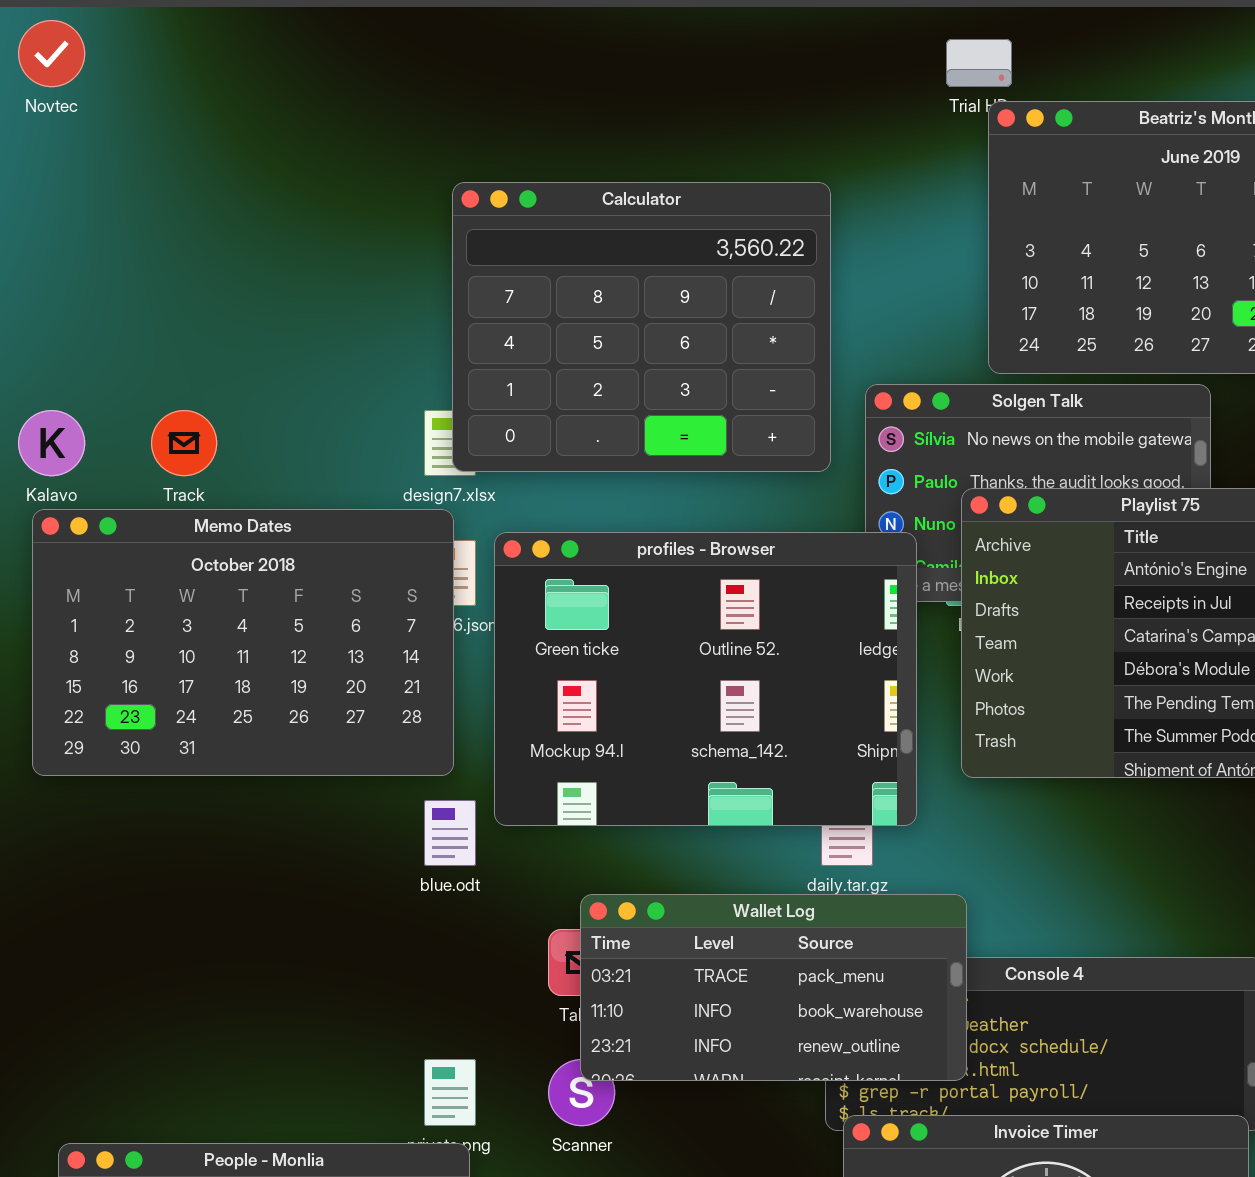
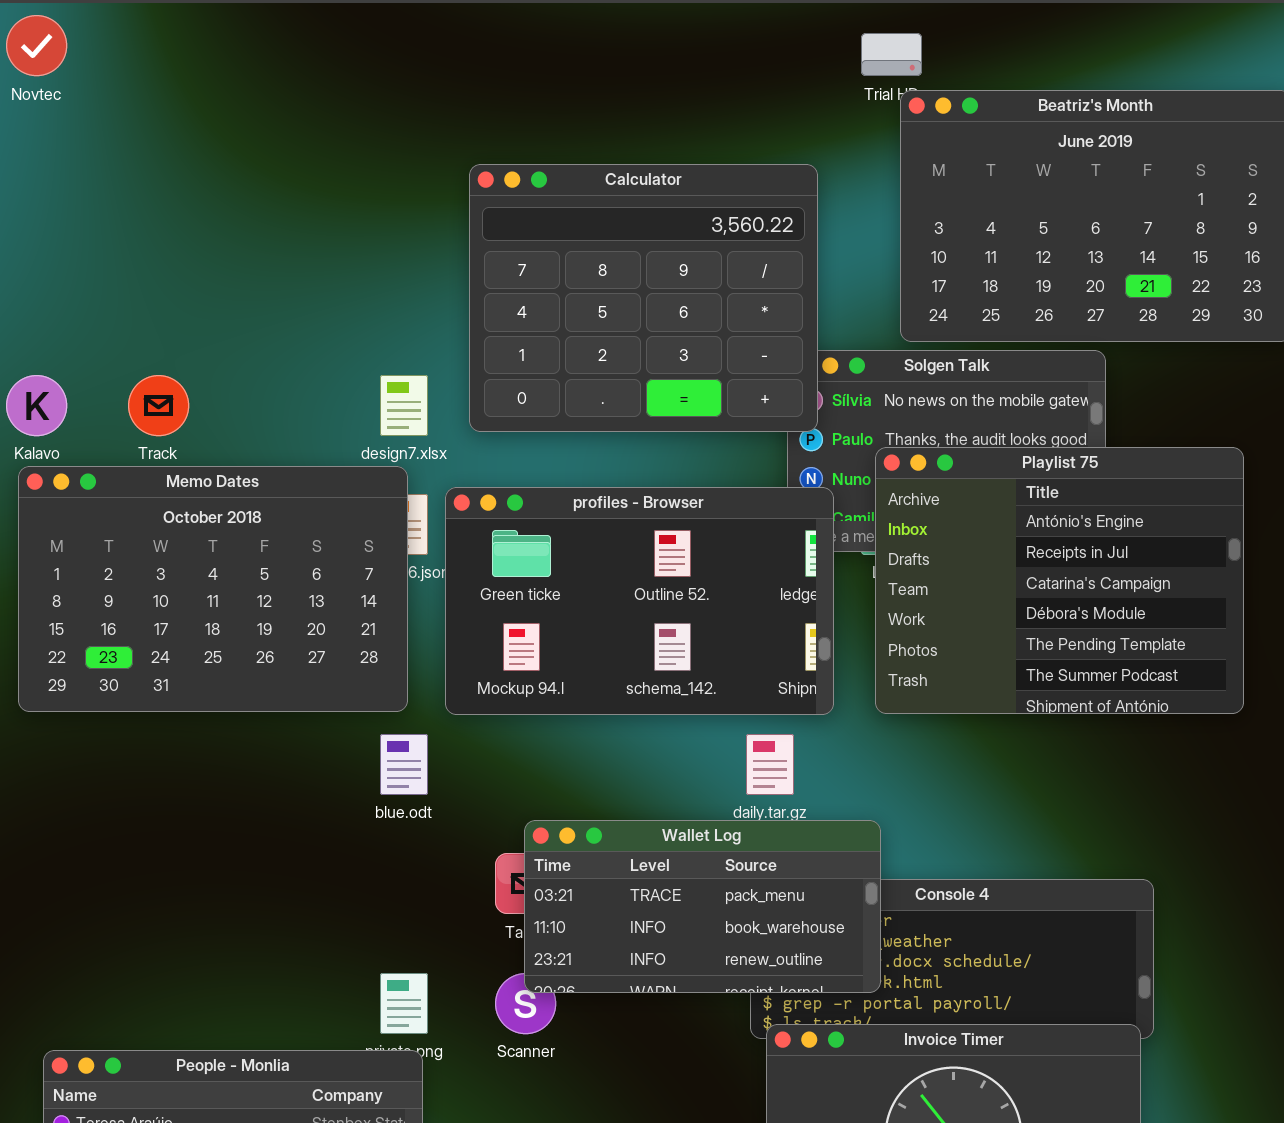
Calculator: [452,182,831,472] -> [469,164,818,432], moved
profiles - Browser: [494,532,917,826] -> [445,487,834,715], resized

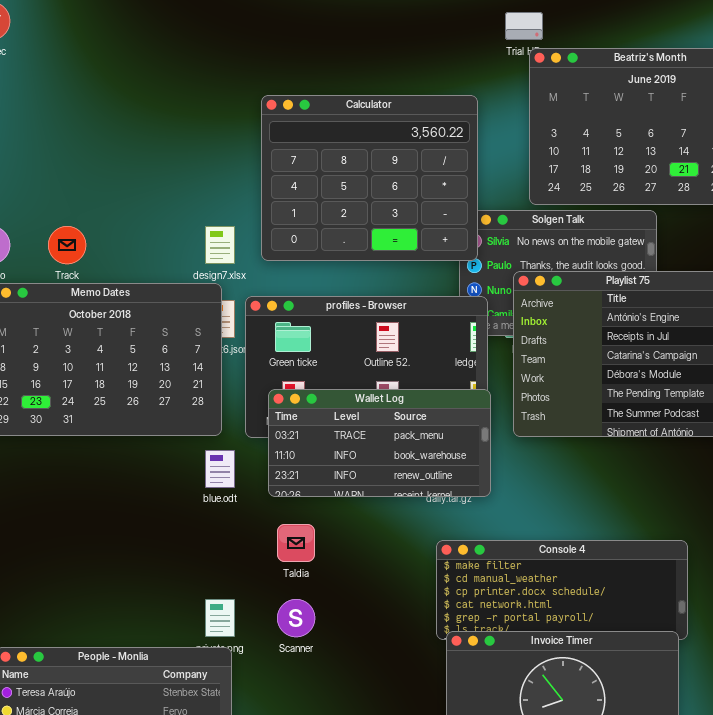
Wallet Log: [524,820,881,993] -> [268,389,491,497], moved

